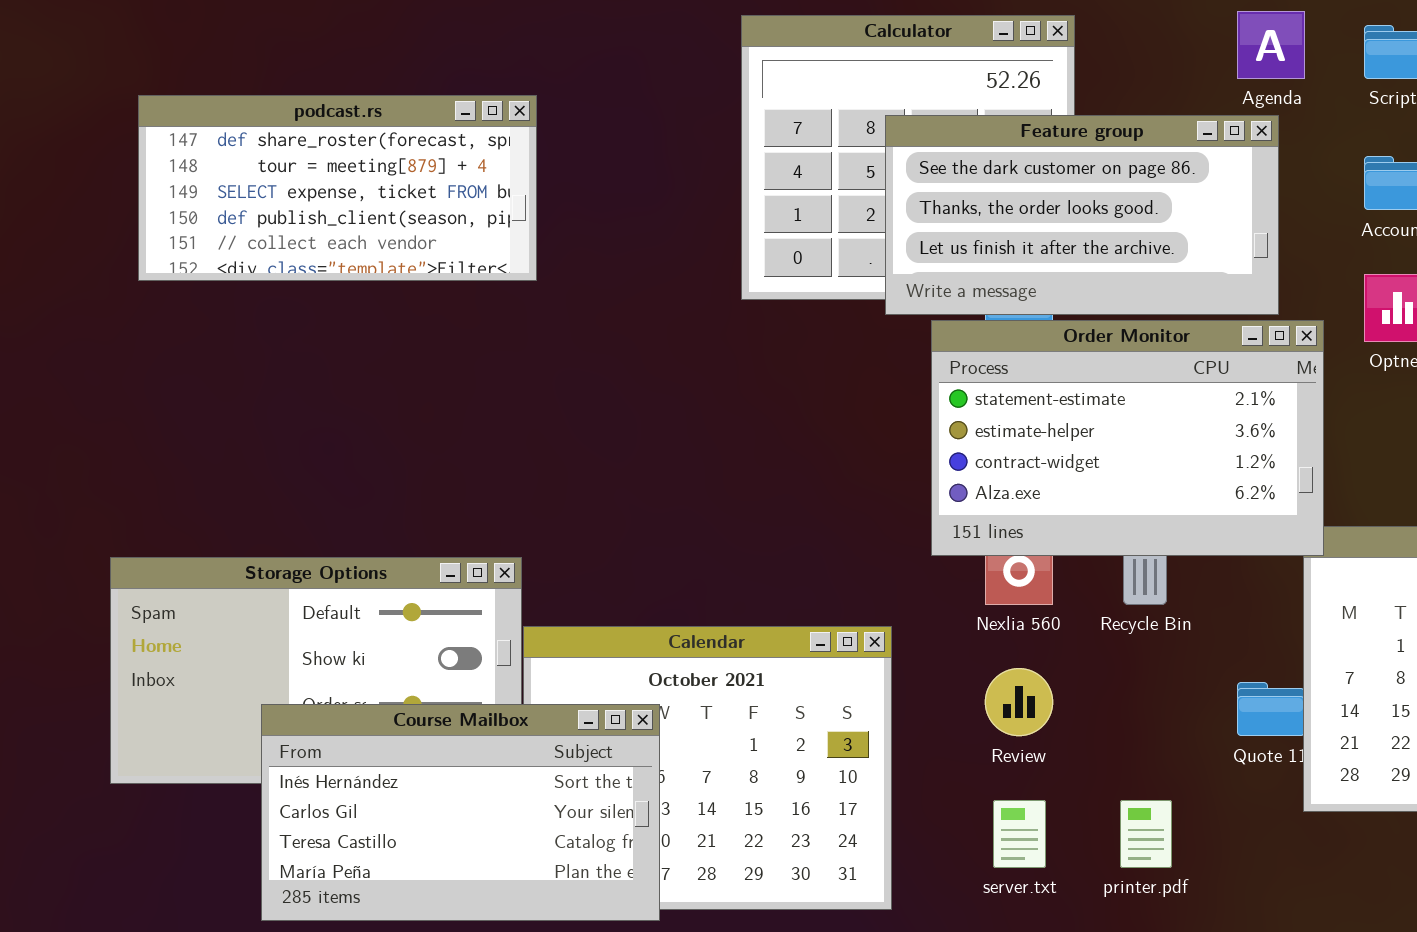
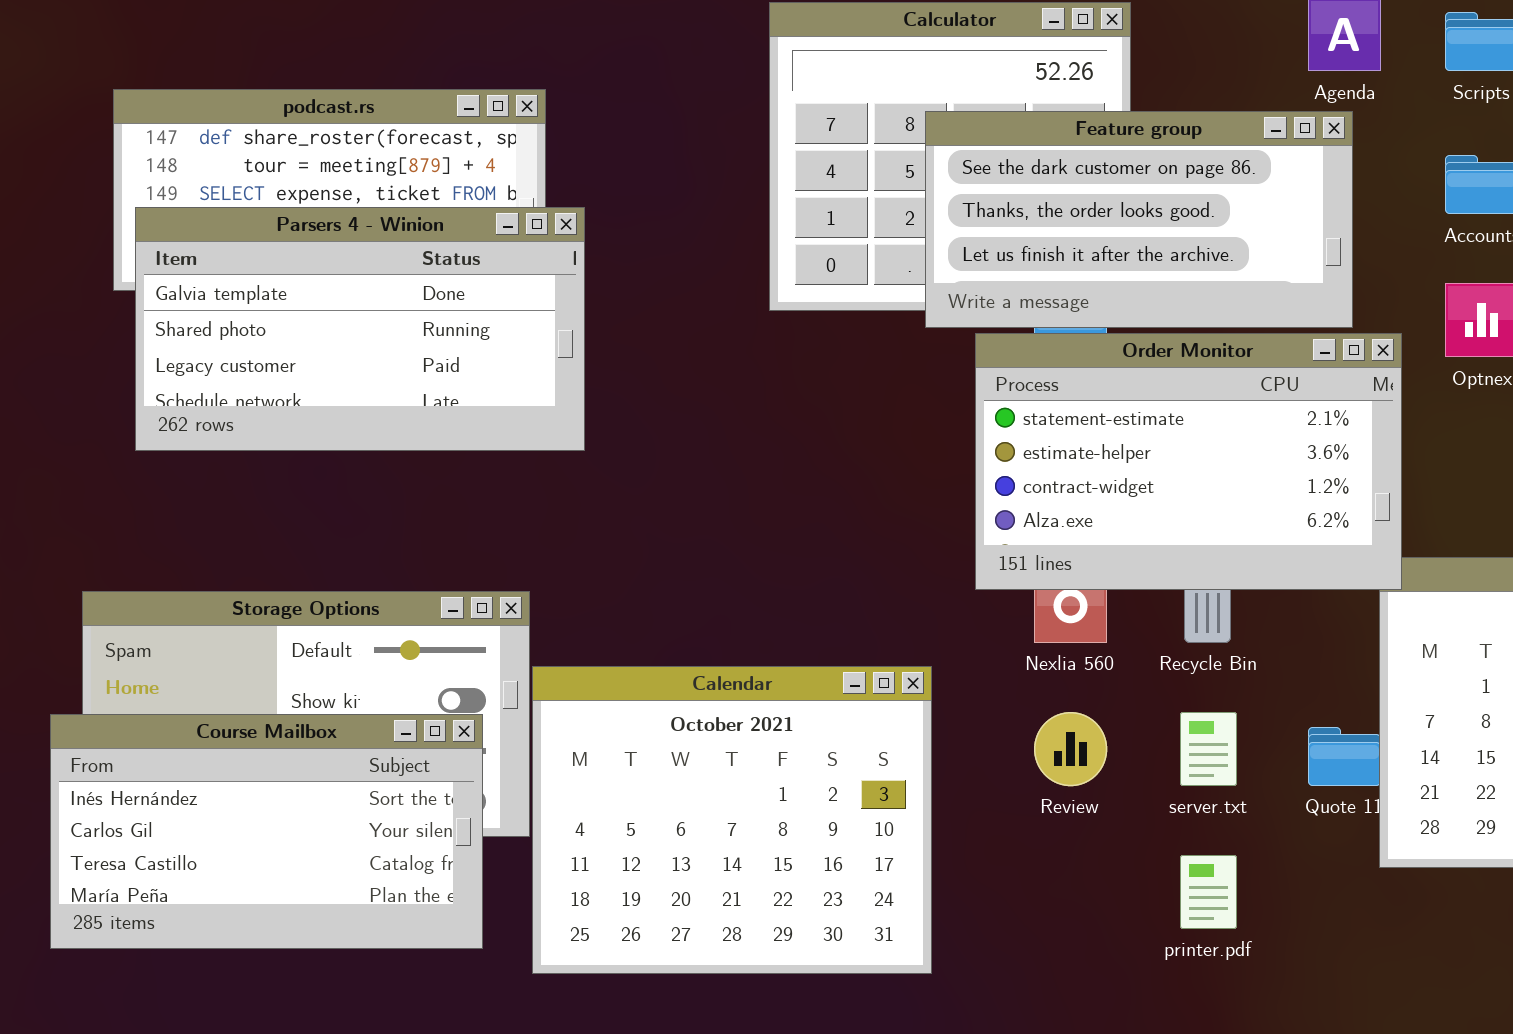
Parsers 4 - Winion: none -> [135,207,585,451], opened
Course Mailbox: [261,704,660,921] -> [50,714,483,949], moved
server.txt: [993,800,1046,868] -> [1180,712,1237,786], moved

